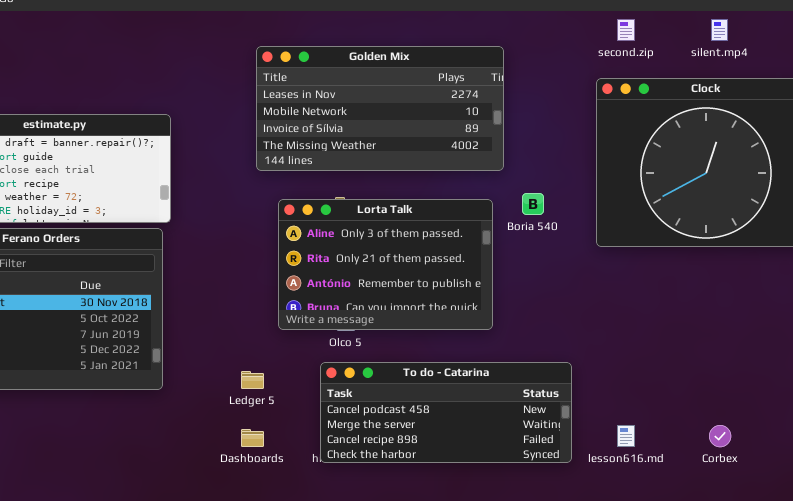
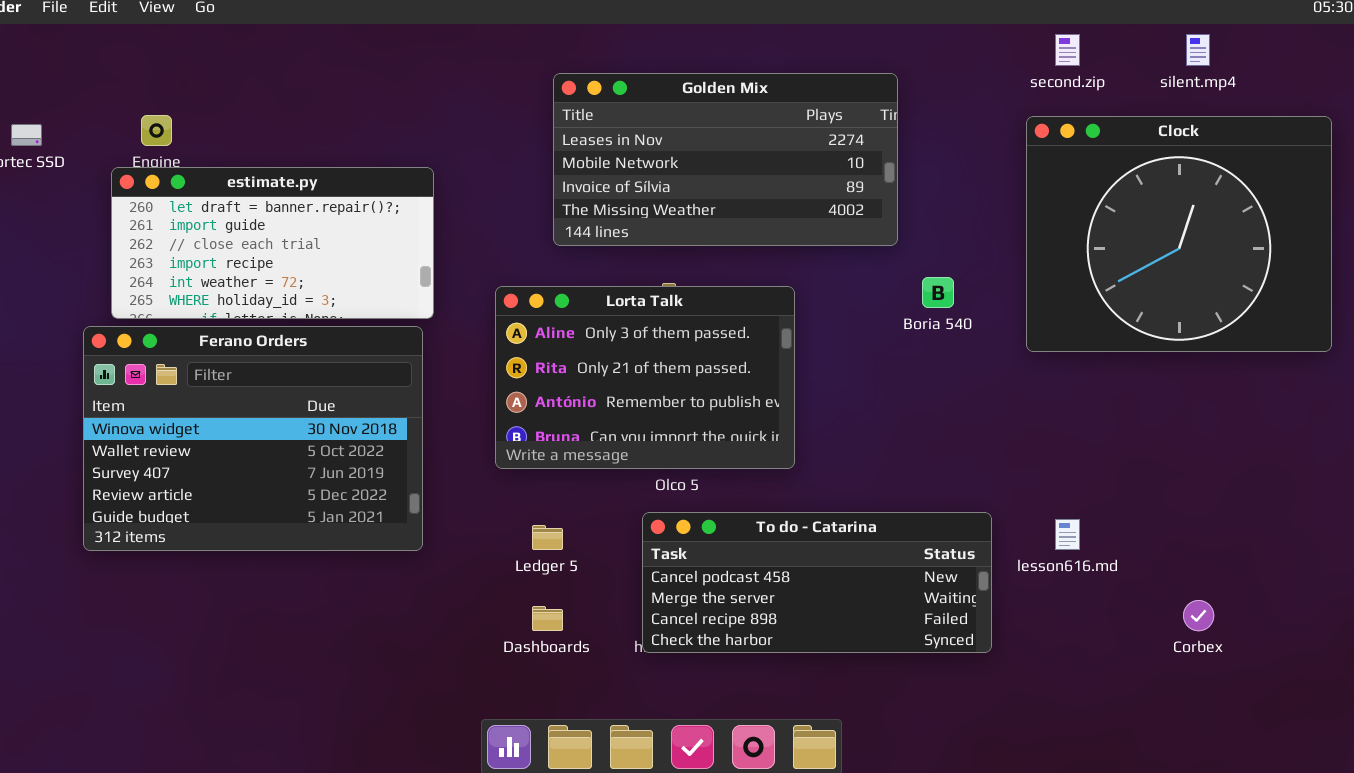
Lorta Talk: [278,199,493,330] -> [495,286,795,469], moved
lesson616.md: [617,425,635,447] -> [1055,519,1080,550], moved

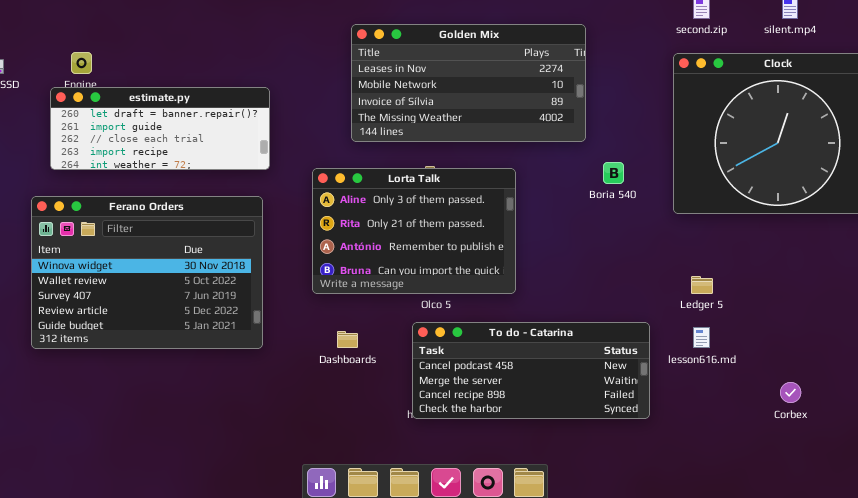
estimate.py: [111,167,434,319] -> [50,87,270,170], resized
Ledger 5: [532,525,563,550] -> [691,276,713,294], moved
Dashboards: [532,606,563,631] -> [337,331,358,348], moved

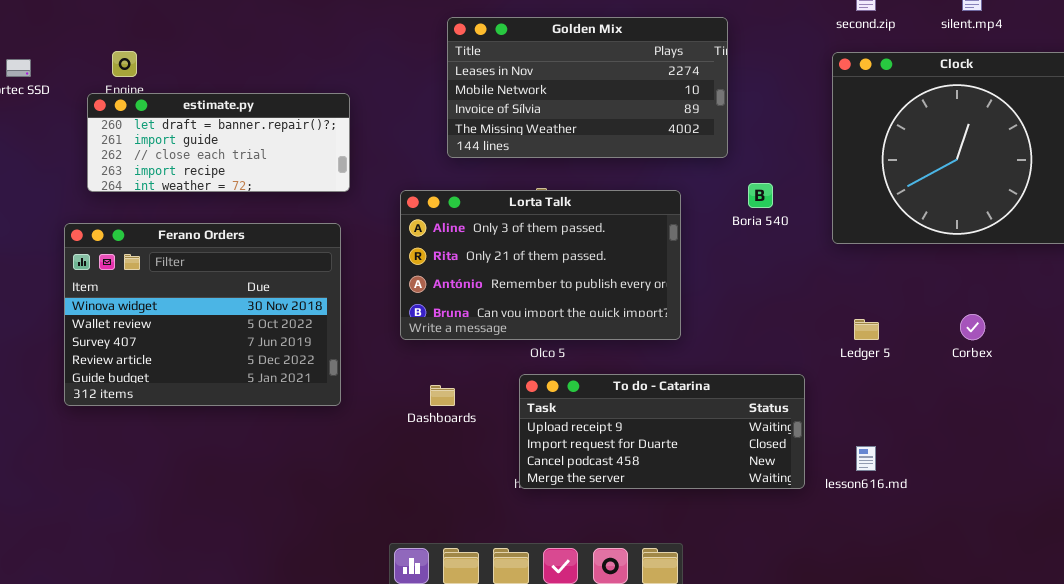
Lorta Talk: [312,168,516,294] -> [400,190,681,340], resized
To do - Catarina: [412,322,650,419] -> [519,374,805,489], scrolled up 2 rows
lesson616.md: [693,327,710,348] -> [856,446,876,471], moved
Corbex: [780,382,801,403] -> [960,314,985,340], moved

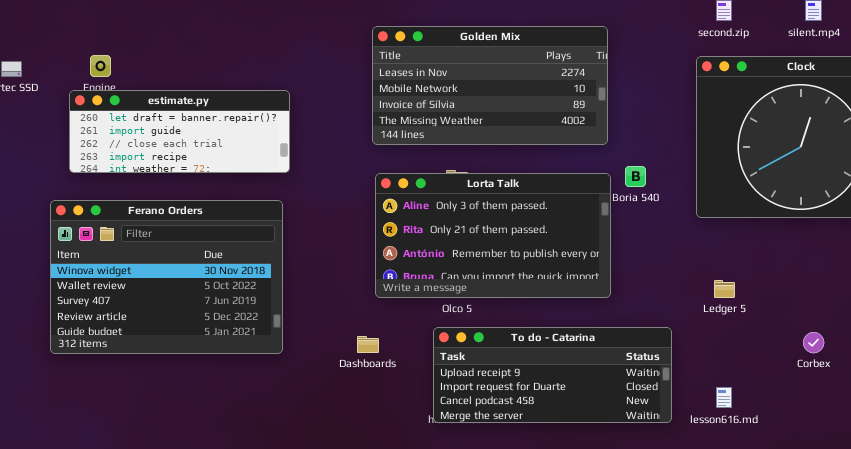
Lorta Talk: [400,190,681,340] -> [375,173,611,298], moved
Corbex: [960,314,985,340] -> [803,332,824,353], moved

